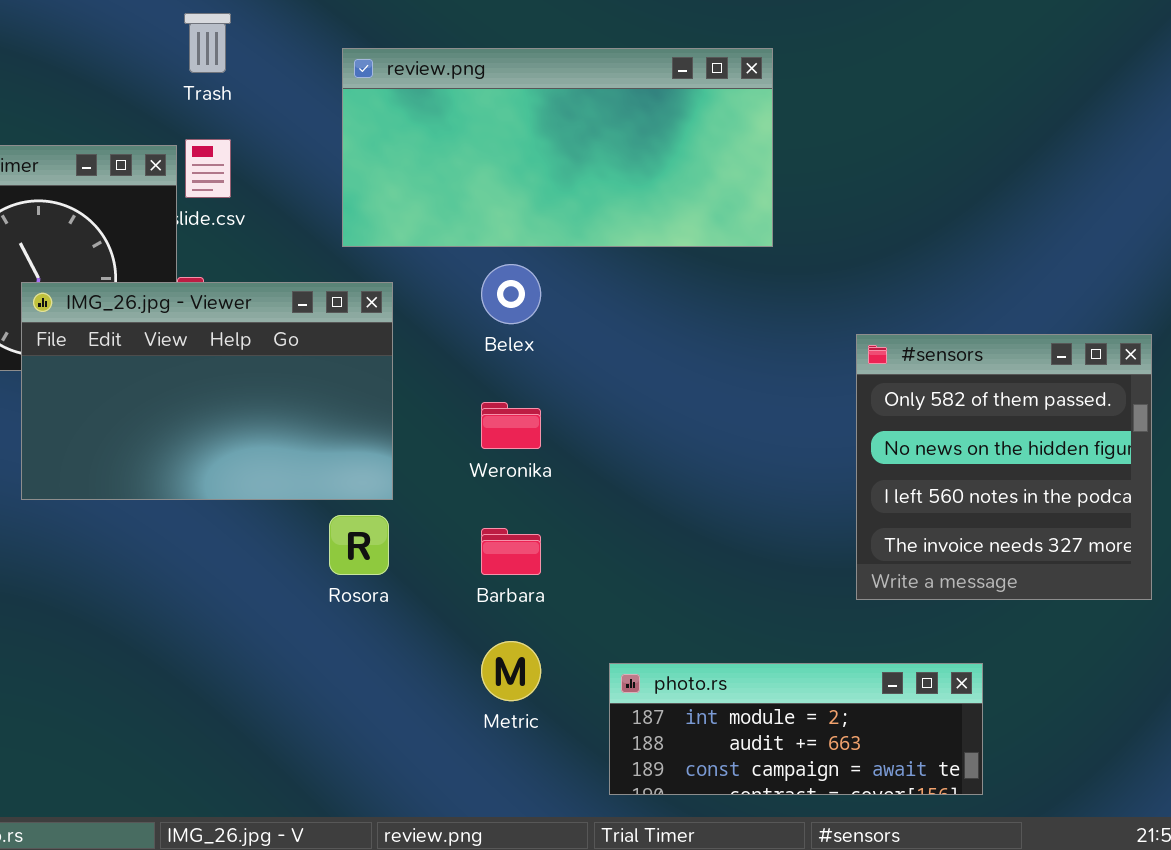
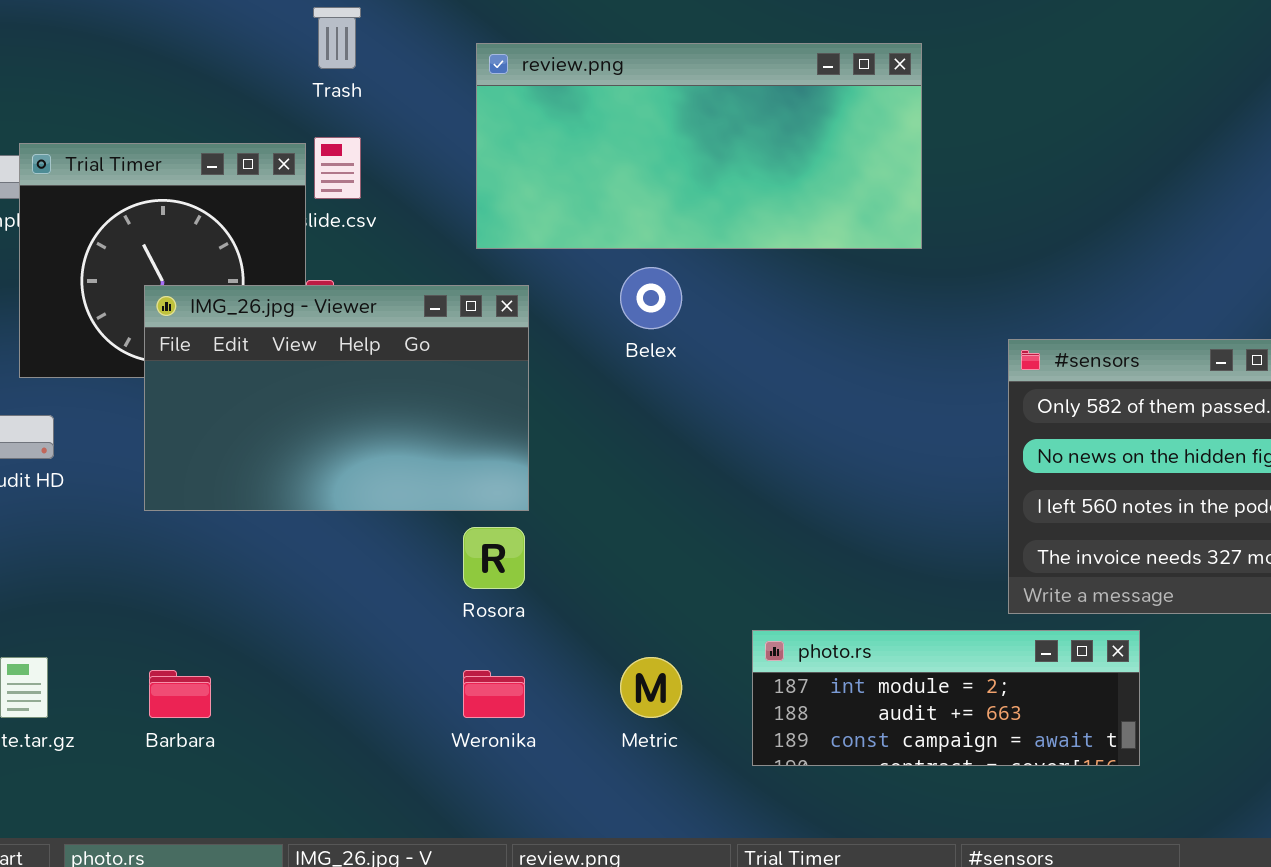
Weronika: [481,402,541,449] -> [463,670,525,718], moved
Barbara: [481,528,541,575] -> [149,670,211,718], moved
photo.rs: [609,663,983,795] -> [752,630,1140,766], moved

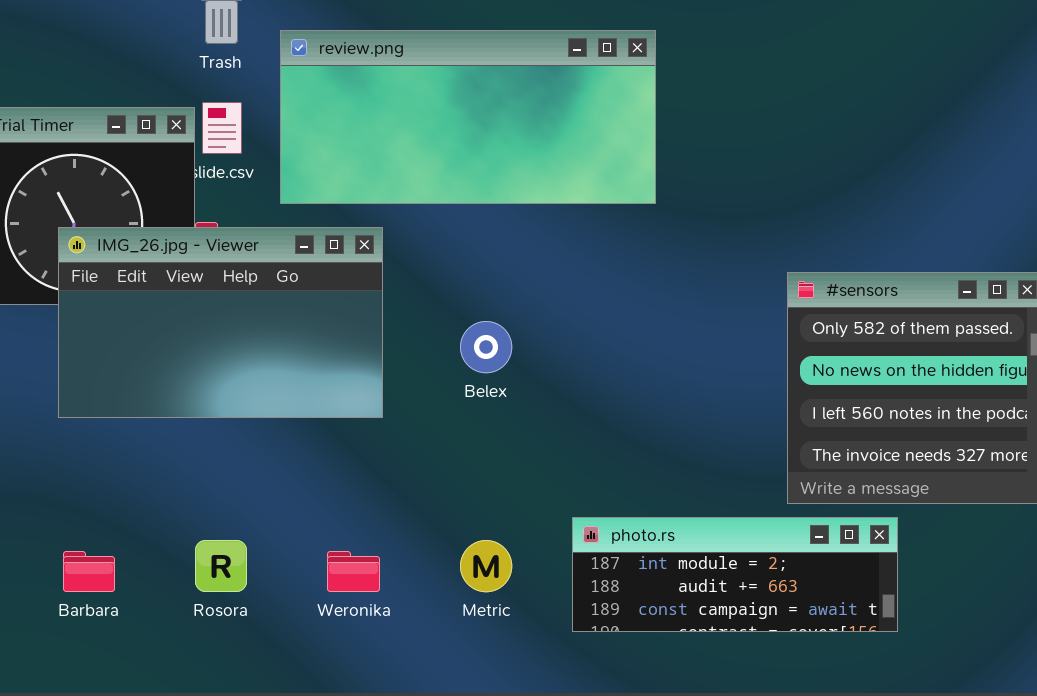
review.png: [476,43,922,249] -> [280,30,656,204], moved
Belex: [620,267,682,329] -> [460,321,512,373], moved
Rosora: [463,527,525,589] -> [195,540,247,592], moved

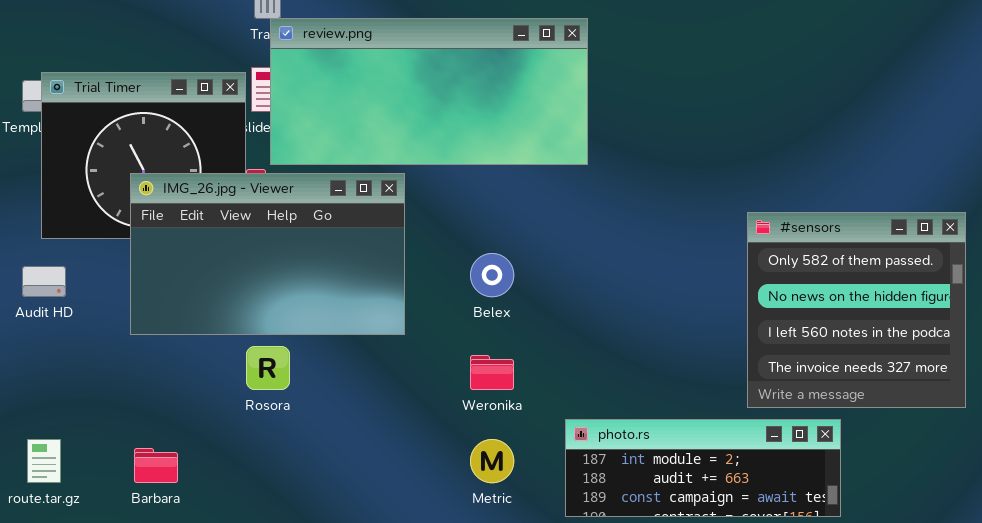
review.png: [280,30,656,204] -> [270,18,588,165], moved
Rosora: [195,540,247,592] -> [246,346,290,390], moved
Weronika: [327,551,380,592] -> [470,355,514,390], moved

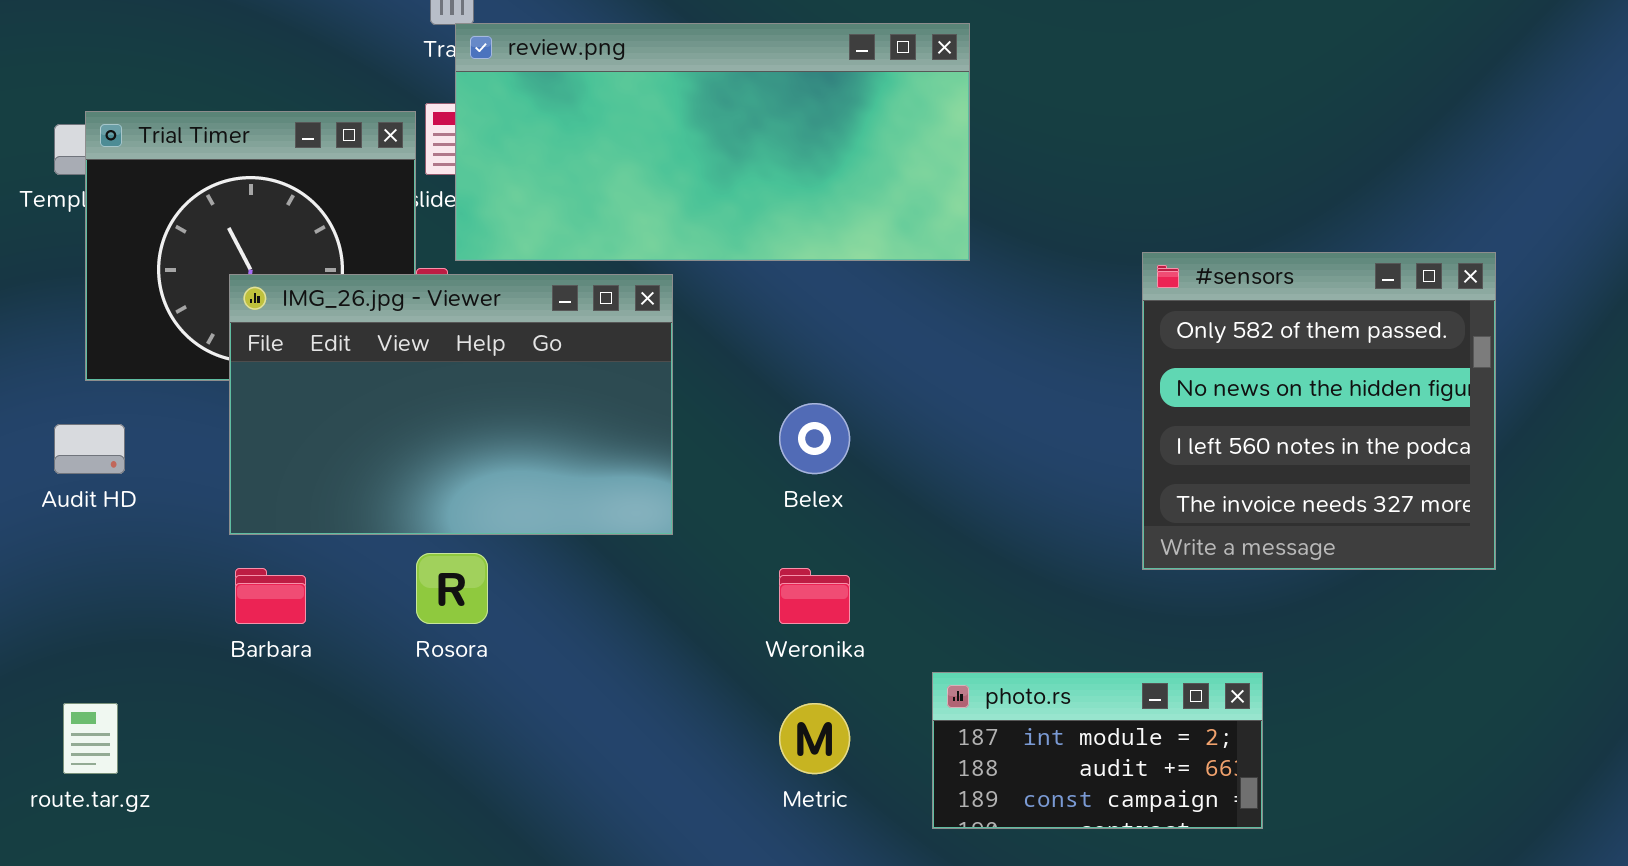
#sensors: [747,212,966,408] -> [1142,252,1496,570], moved
photo.rs: [565,419,841,517] -> [932,672,1263,829], resized
Barbara: [134,448,178,483] -> [235,568,306,624], moved

